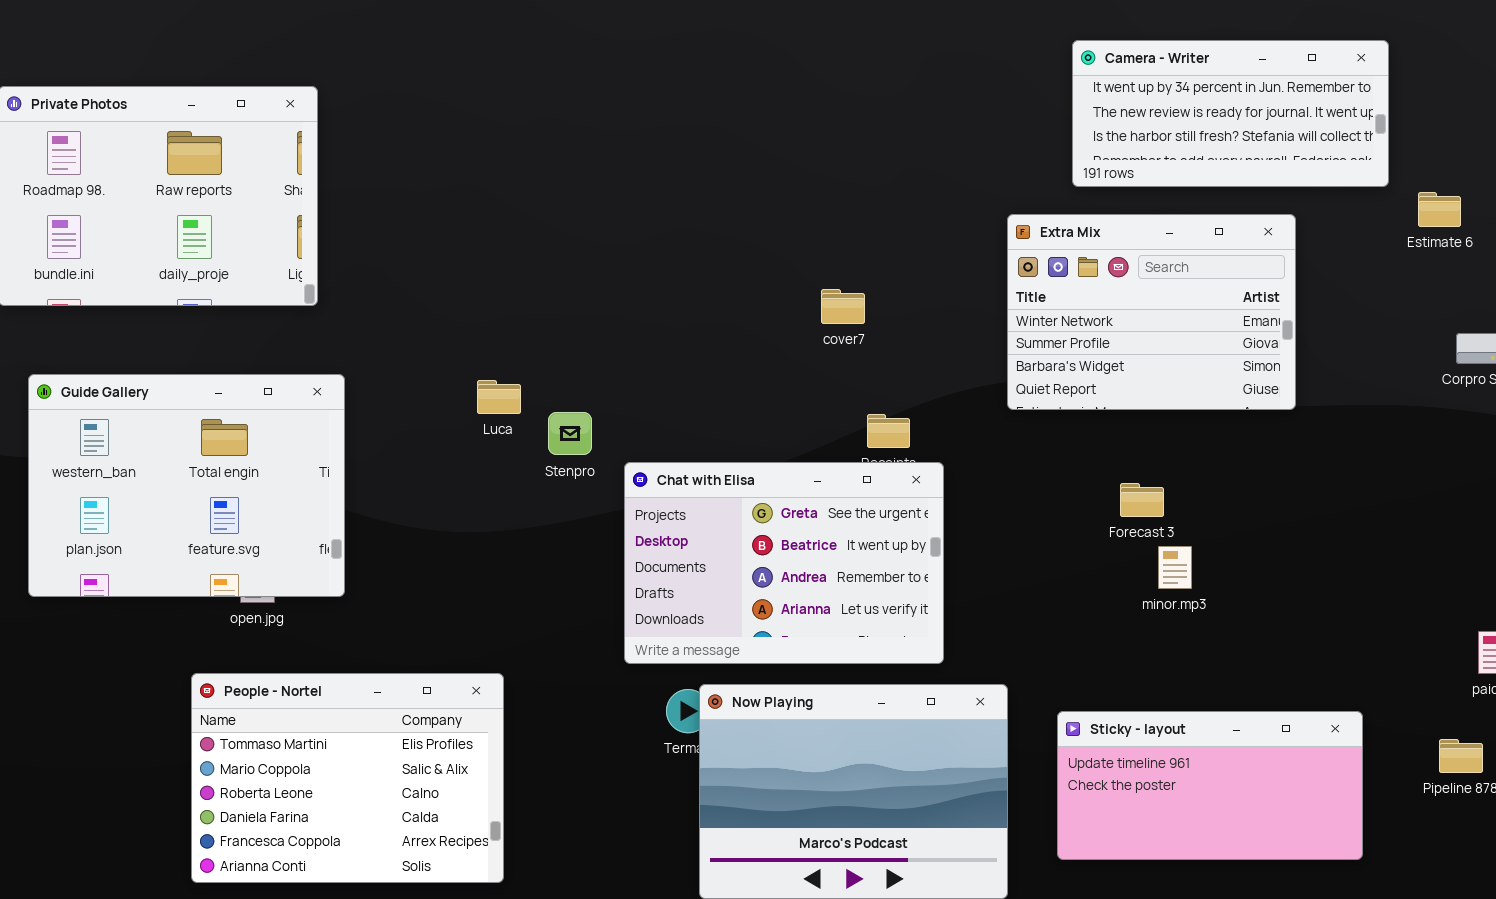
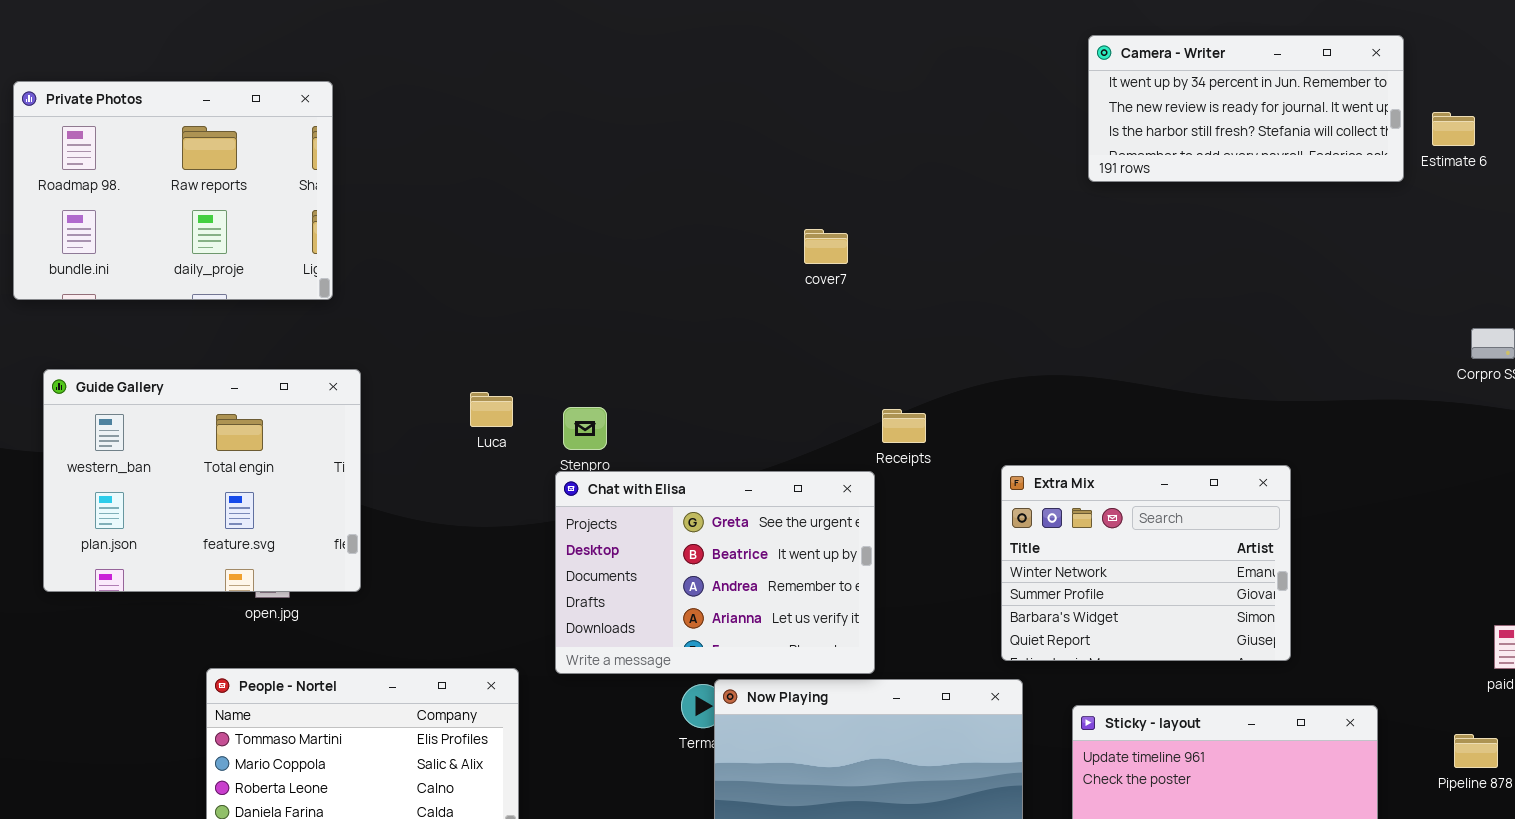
Estimate 6: [1418,192,1461,227] -> [1432,112,1475,146], moved
Extra Mix: [1007,214,1296,410] -> [1001,465,1291,661], moved
cover7: [821,289,865,324] -> [804,229,848,264], moved
Luca: [477,380,521,414] -> [470,392,513,427], moved
Chat with Elisa: [624,462,944,664] -> [555,471,875,674], moved

